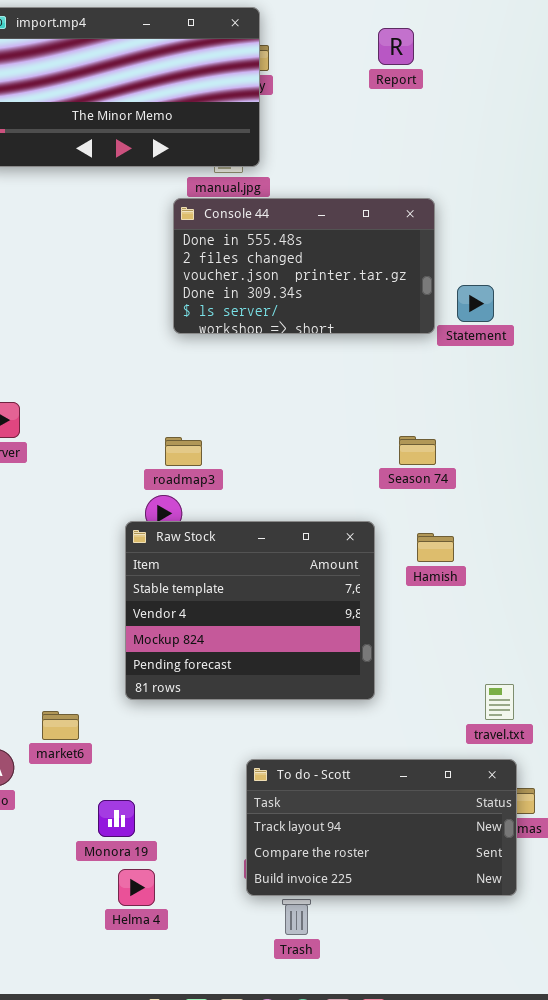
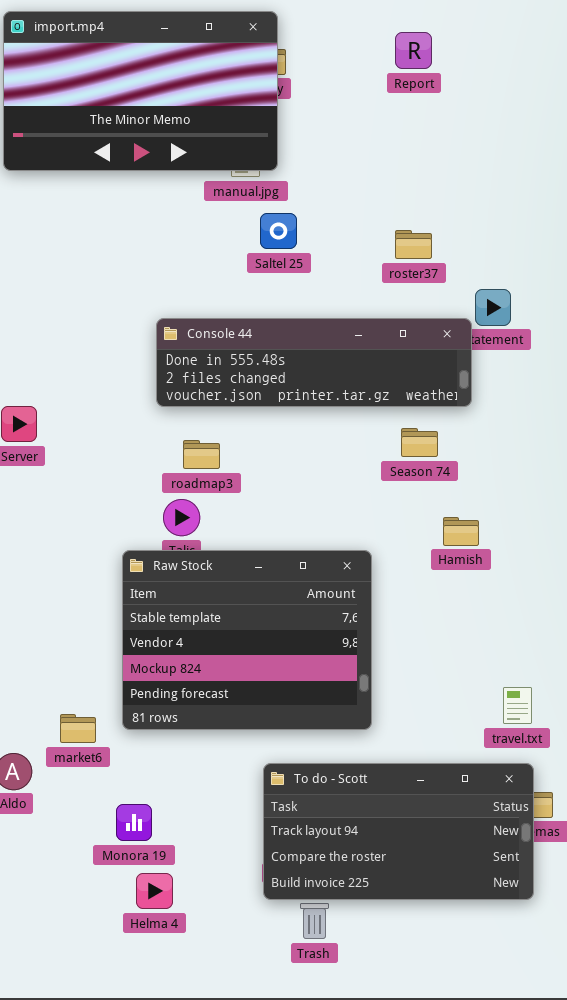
Console 44: [173,198,435,334] -> [156,318,472,407], moved, resized
Season 74: [399,436,436,465] -> [401,428,438,457], moved
Raw Stock: [125,521,375,700] -> [122,550,372,730], moved
Hamish: [417,533,454,562] -> [443,517,479,546], moved

